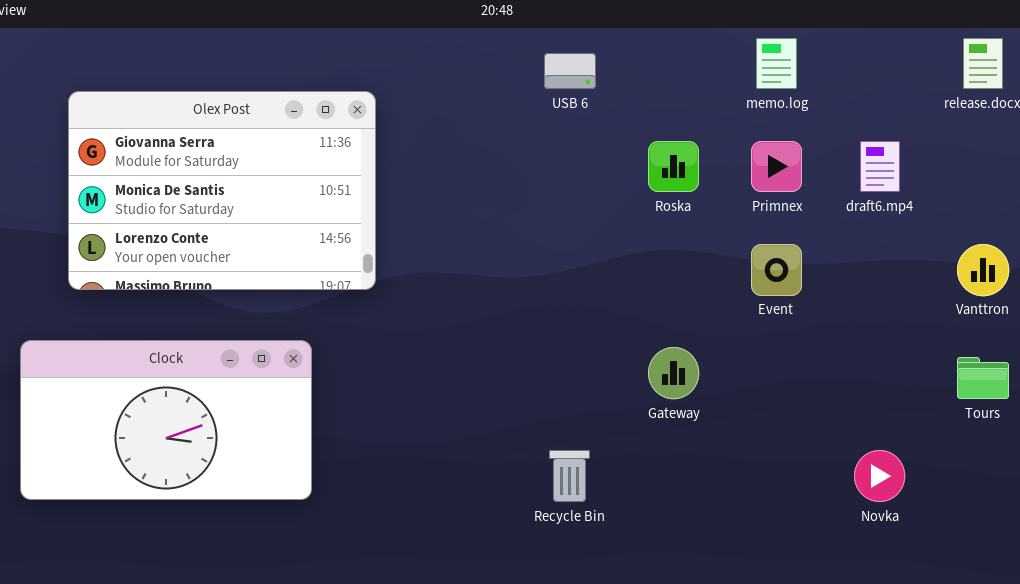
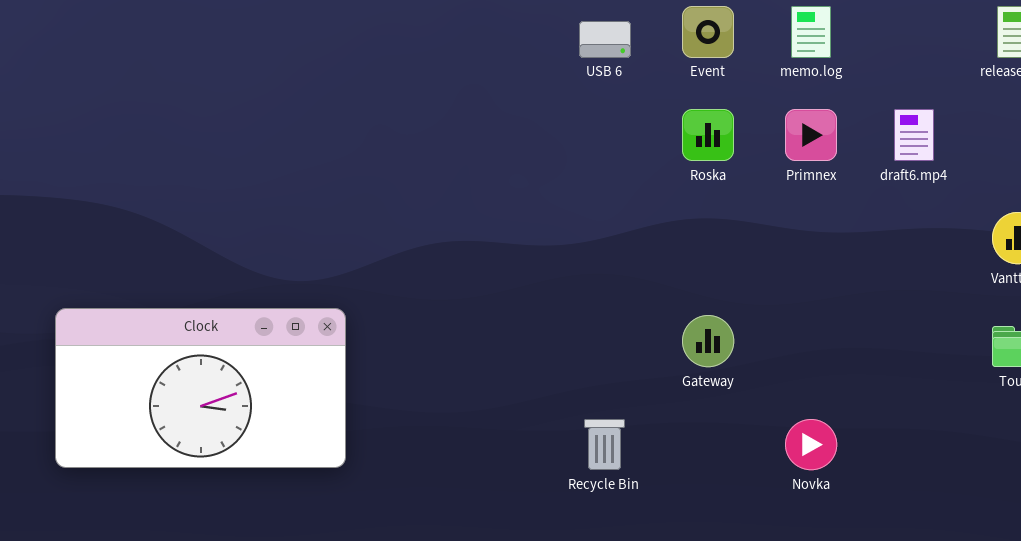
Olex Post: [68,91,376,290] -> none, closed
Event: [751,244,802,296] -> [682,6,734,58], moved
Novka: [854,450,905,502] -> [785,419,837,470], moved

